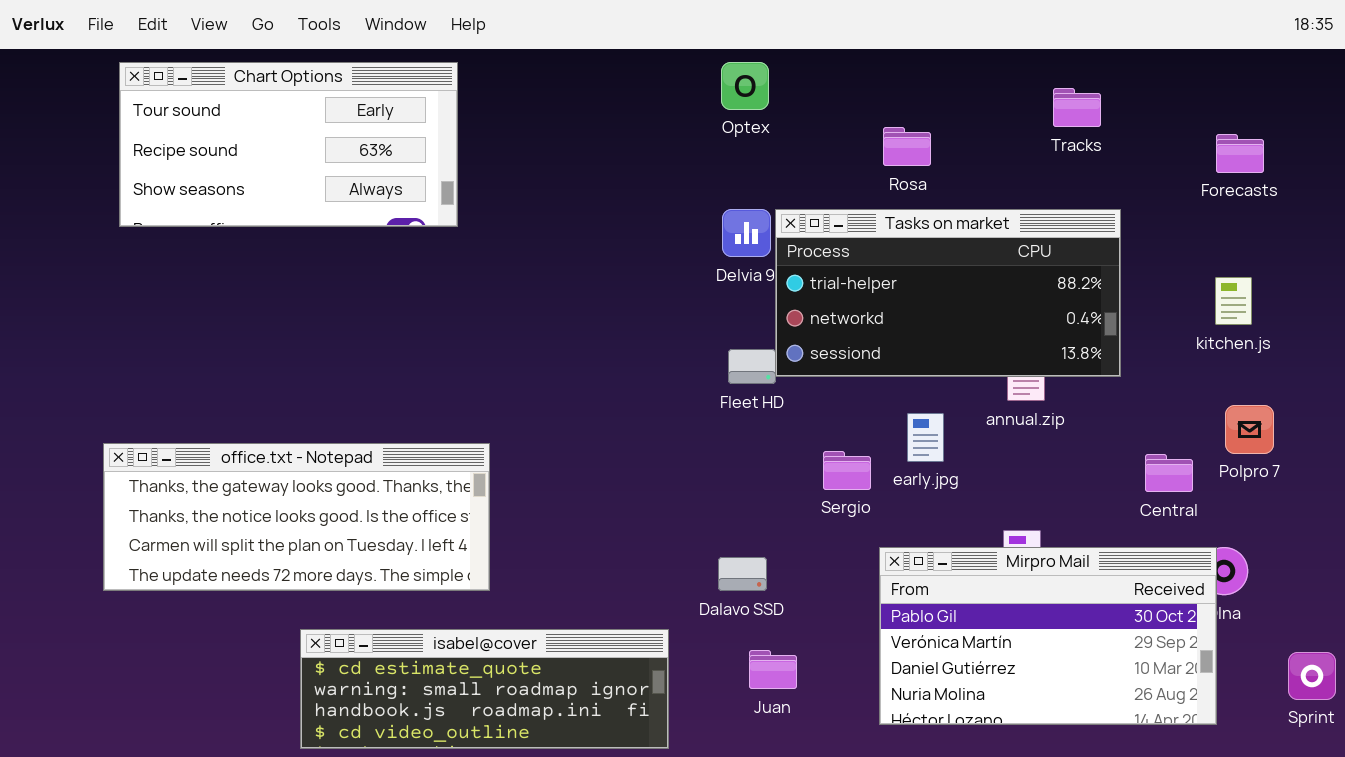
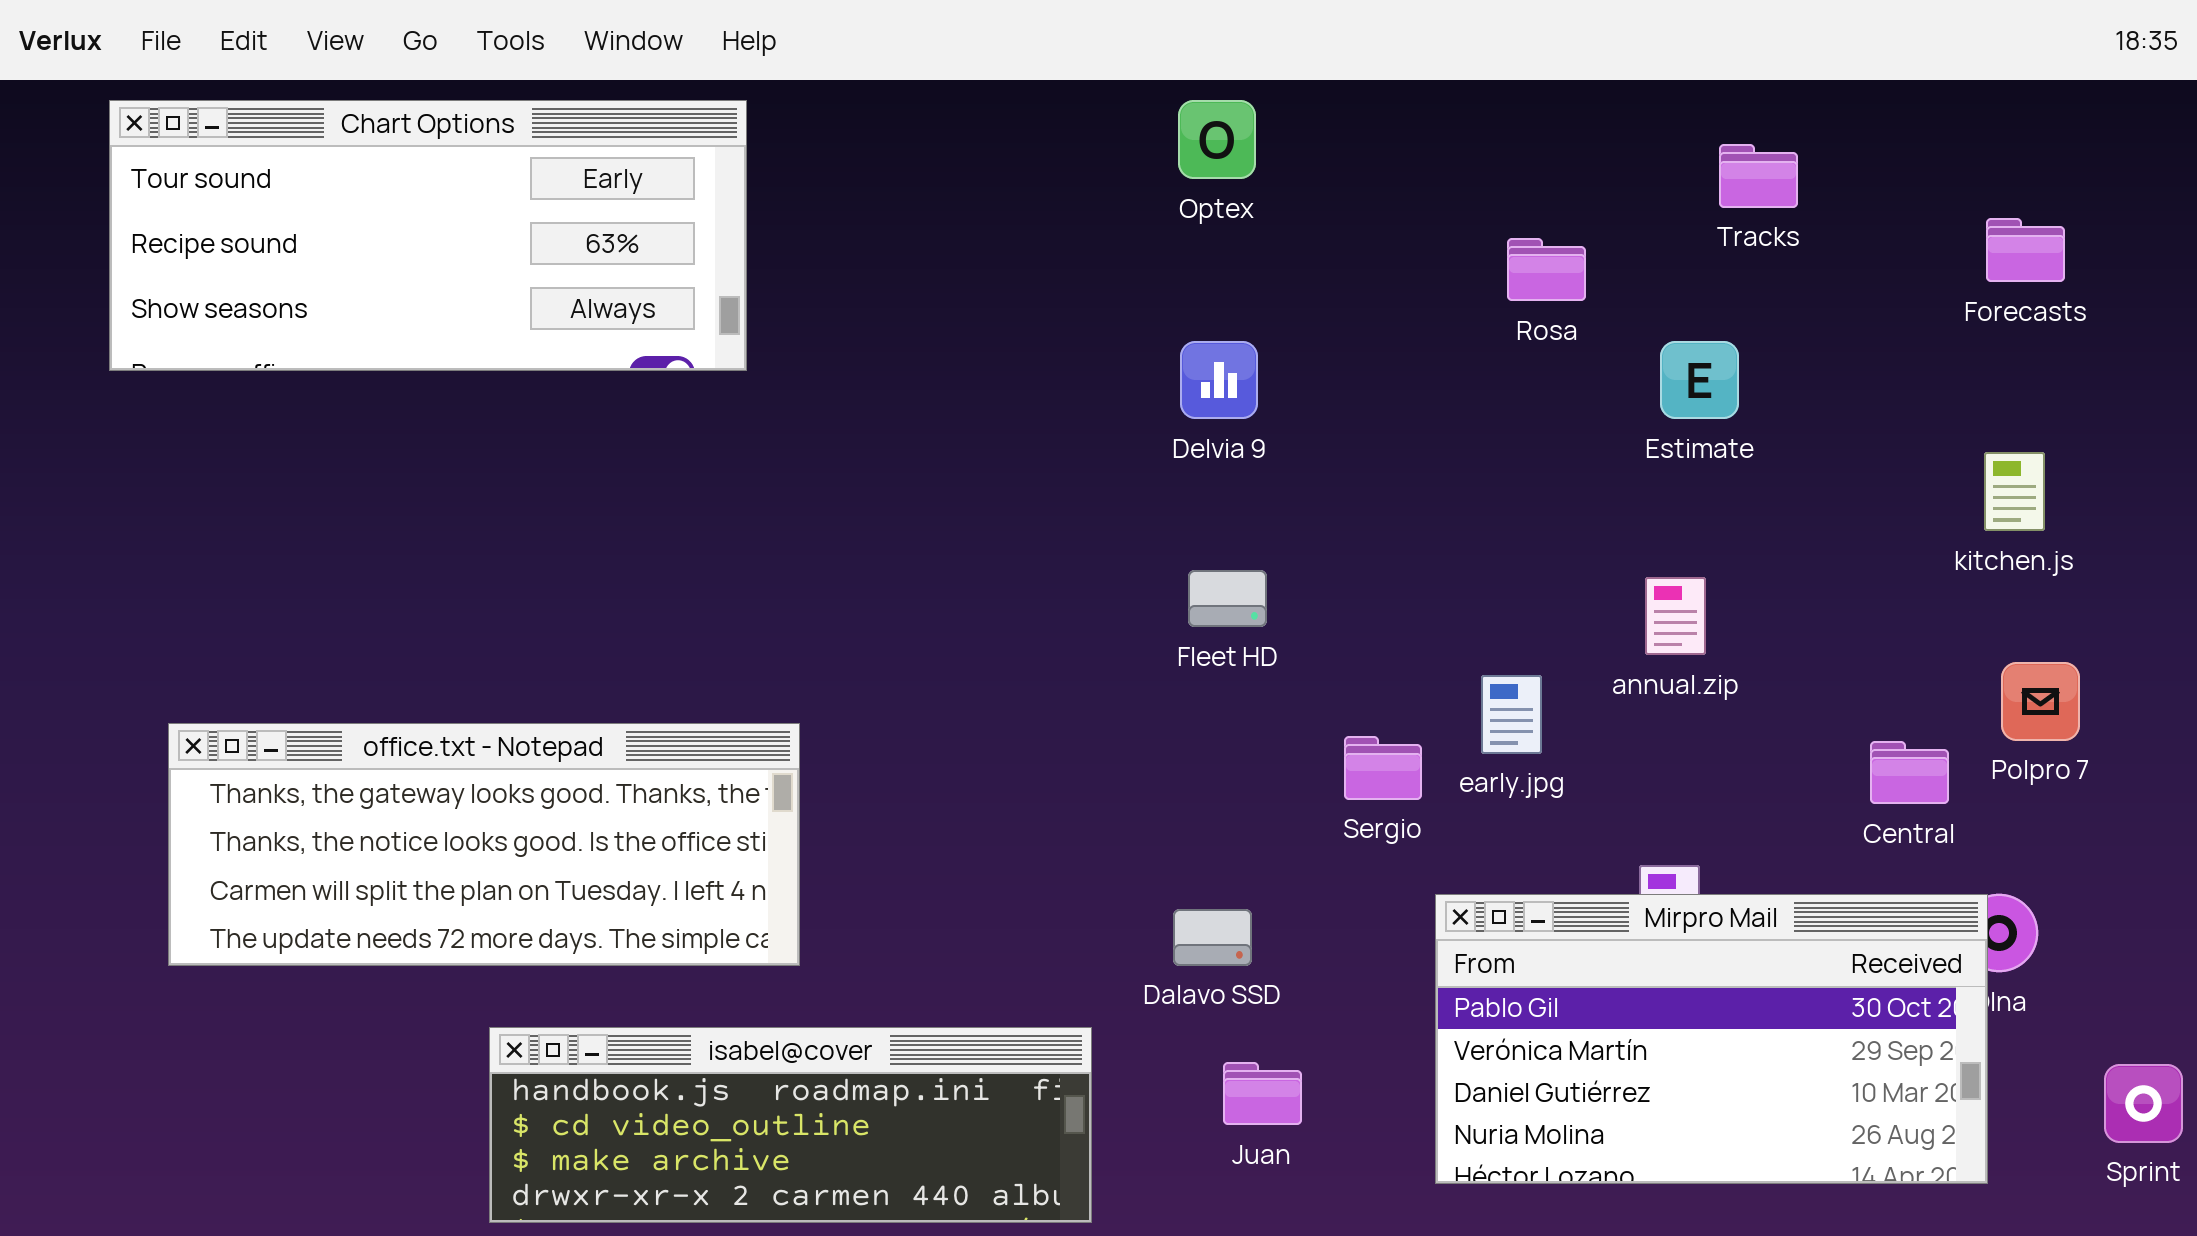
Chart Options: [119,62,458,227] -> [109,100,747,371], resized
Rosa: [883,127,931,166] -> [1507,238,1586,301], moved
Tasks on market: [775,209,1121,377] -> none, closed
isabel@cover: [300,629,669,749] -> [489,1027,1092,1223], scrolled down 2 rows

